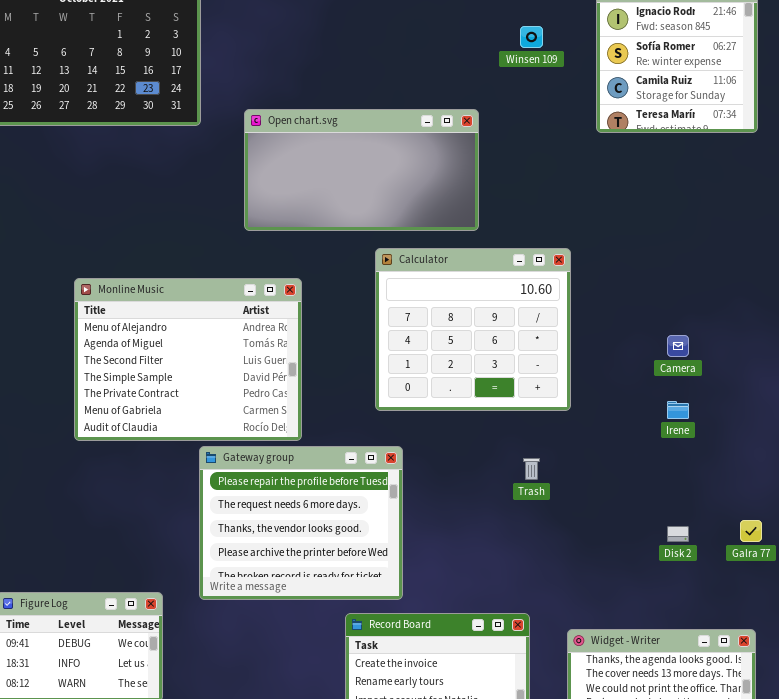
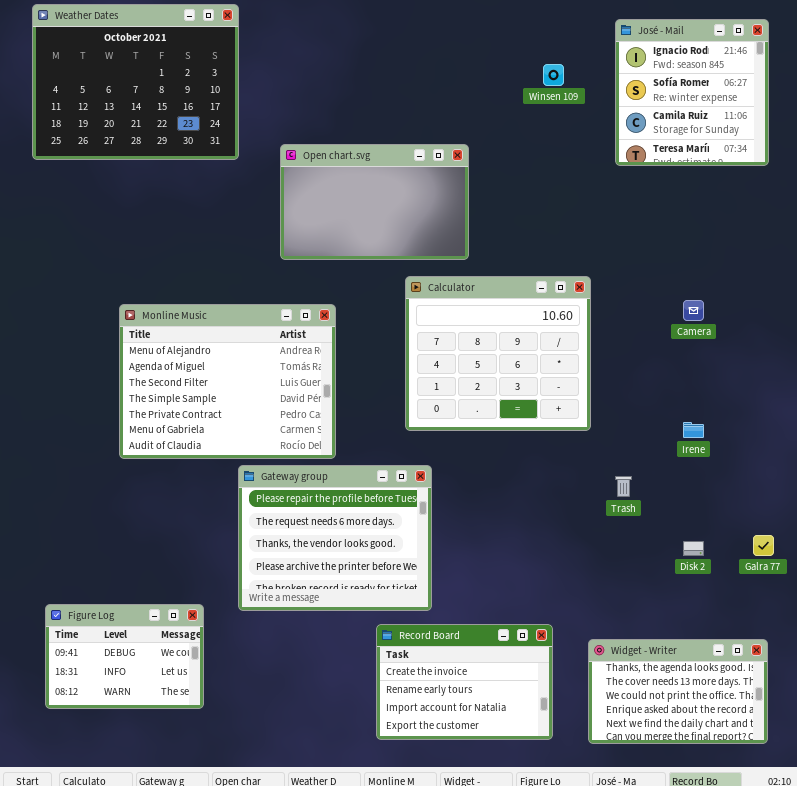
Open chart.svg: [244,109,479,231] -> [280,144,469,260], resized
Camera: [667,335,689,357] -> [683,300,704,321], moved
Trash: [523,458,540,480] -> [615,476,632,497], moved

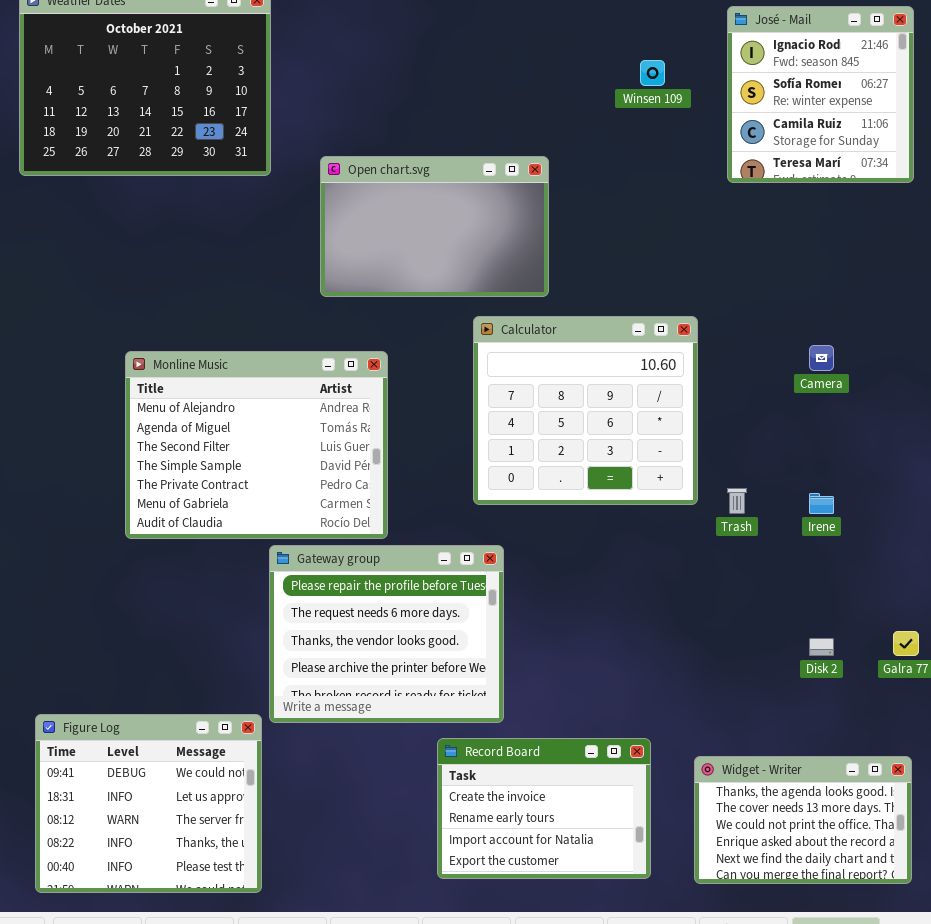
Trash: [615,476,632,497] -> [727,488,747,514], moved
Figure Log: [45,604,204,709] -> [35,714,262,893], resized

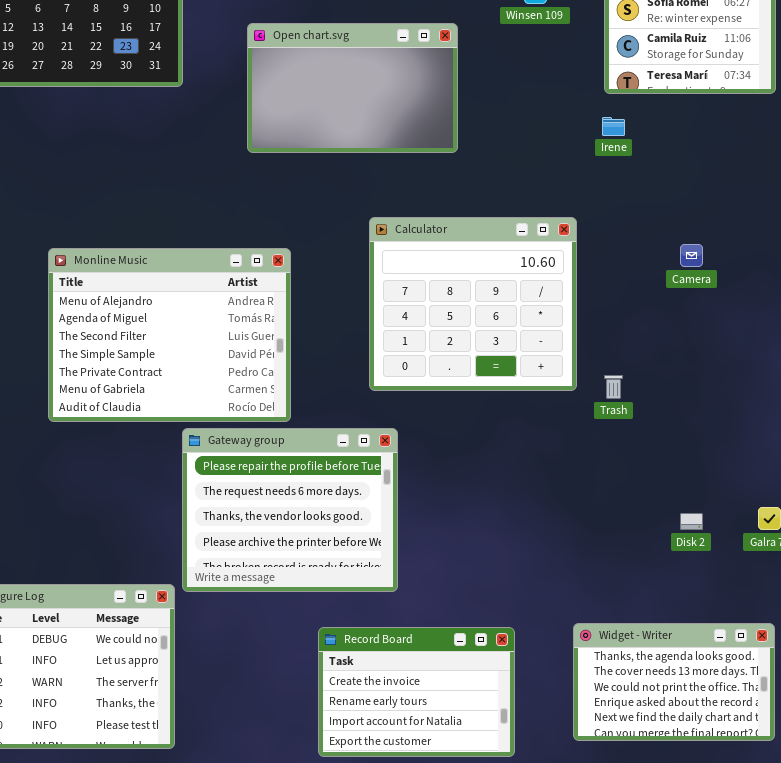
Open chart.svg: [320,156,549,297] -> [247,23,458,153], moved
Irene: [809,493,834,514] -> [602,117,625,136], moved
Record Board: [437,738,651,879] -> [318,627,515,757], moved

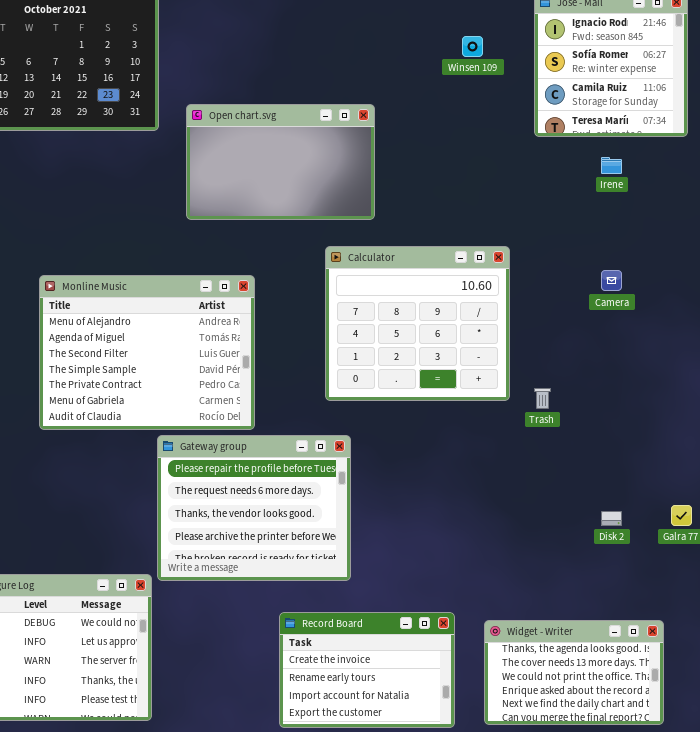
Open chart.svg: [247,23,458,153] -> [186,104,375,220], moved
Irene: [602,117,625,136] -> [601,157,622,174], moved
Widget - Writer: [573,623,775,741] -> [484,620,664,725], moved

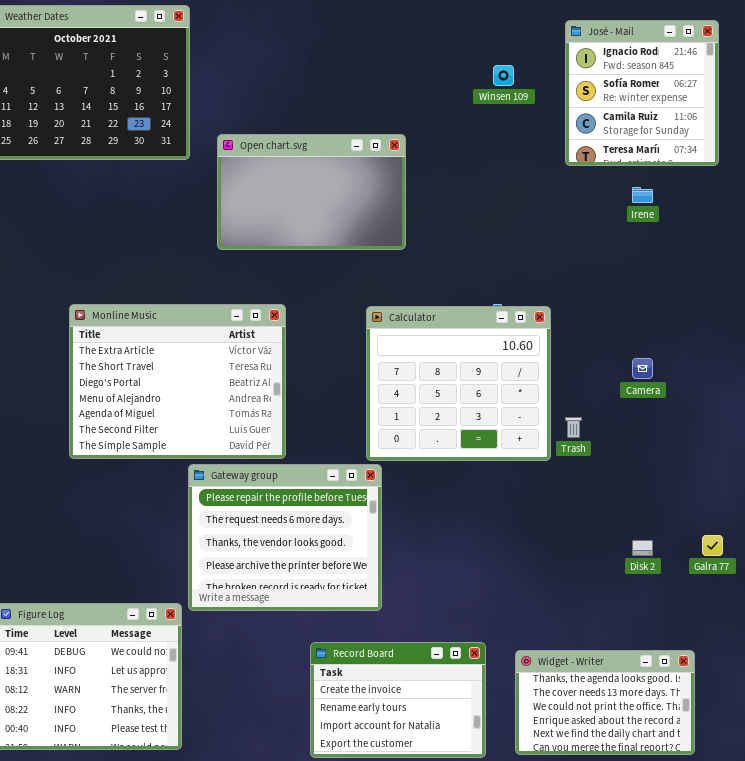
Calculator: [325,246,510,401] -> [366,306,551,461], moved
Camera: [601,270,622,291] -> [632,358,653,379], moved
Monline Music: [39,275,255,430] -> [69,304,286,459], scrolled up 3 rows

